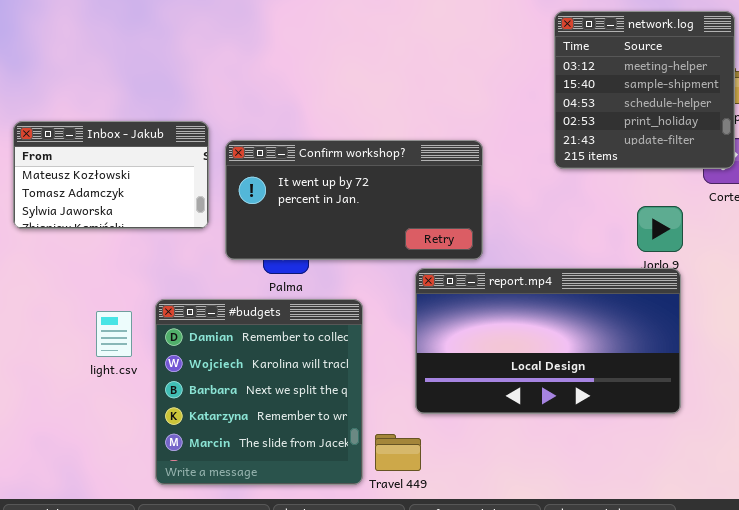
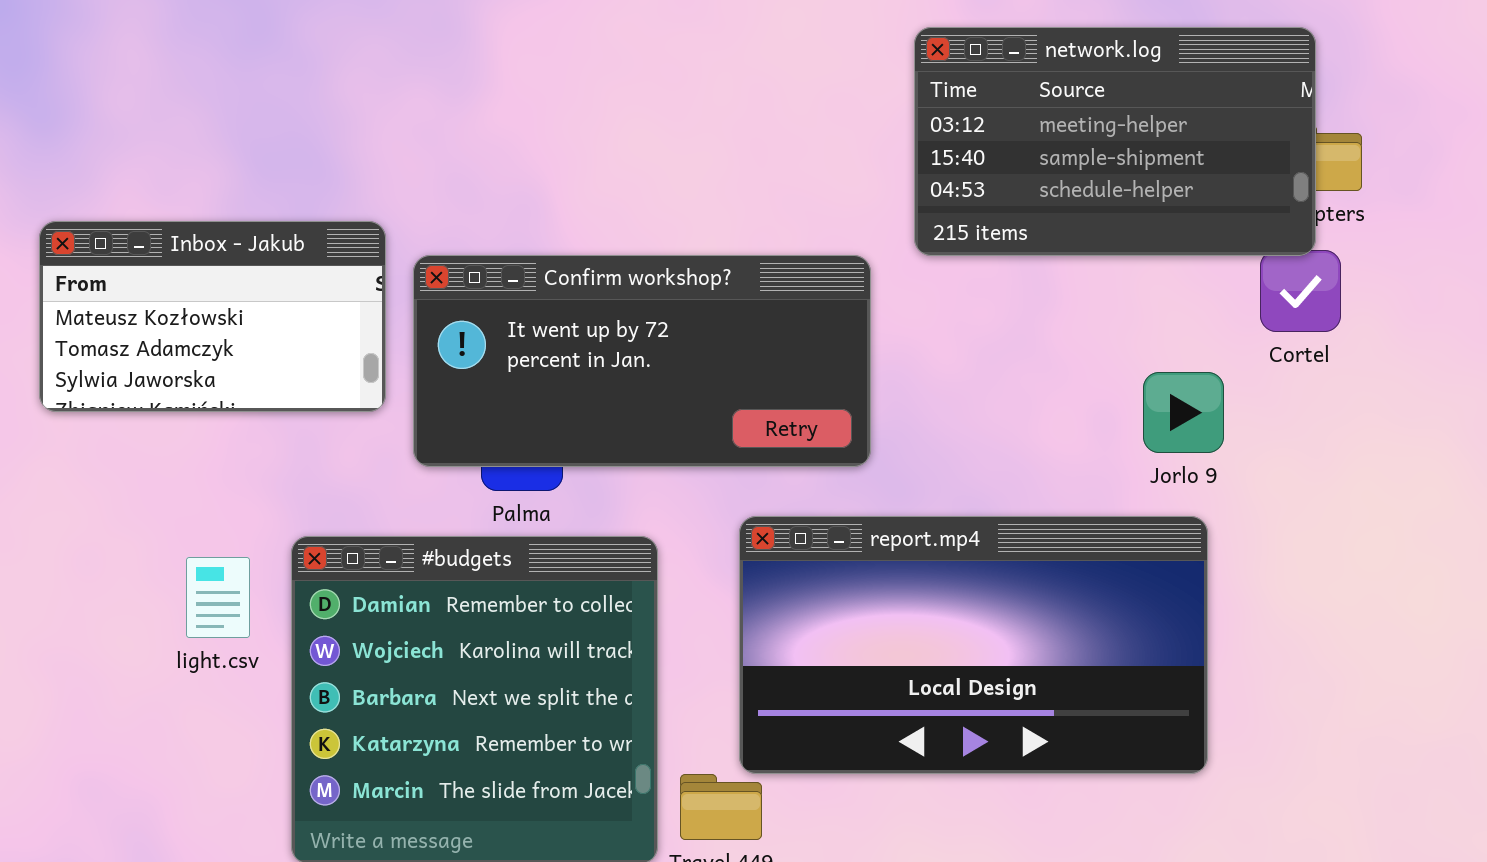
network.log: [554,11,735,169] -> [914,27,1316,256], resized
report.mp4: [415,268,681,414] -> [739,516,1208,774], moved

